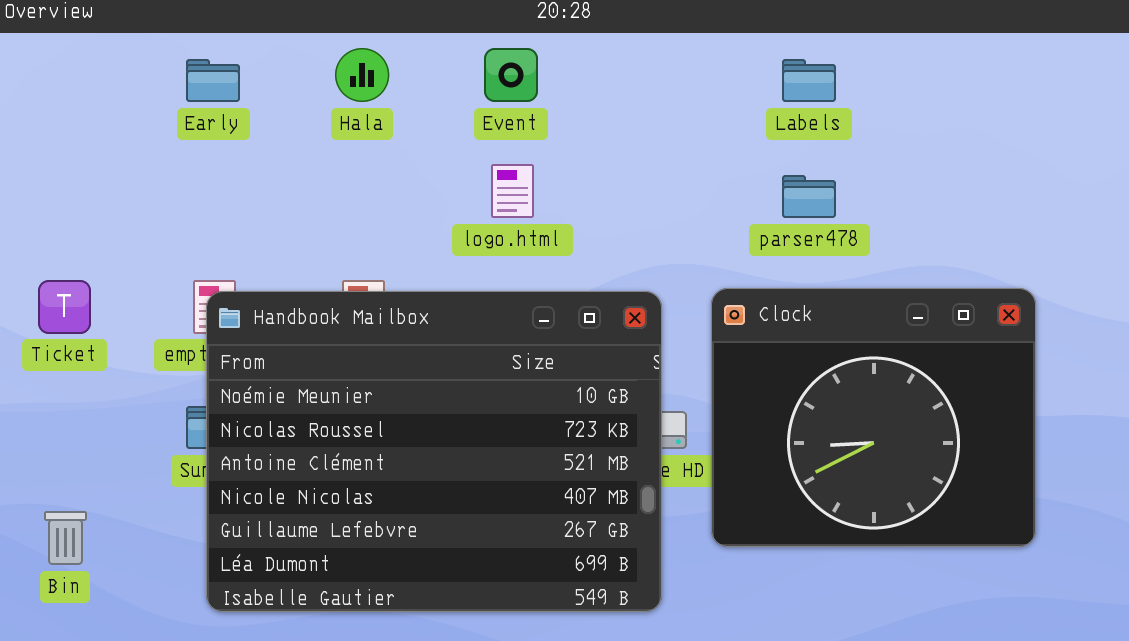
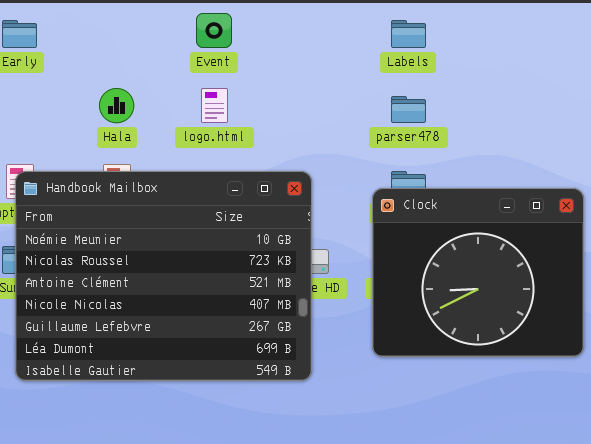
Hala: [335,48,389,102] -> [99,88,134,123], moved
Clock: [711,288,1036,547] -> [372,188,584,357], moved

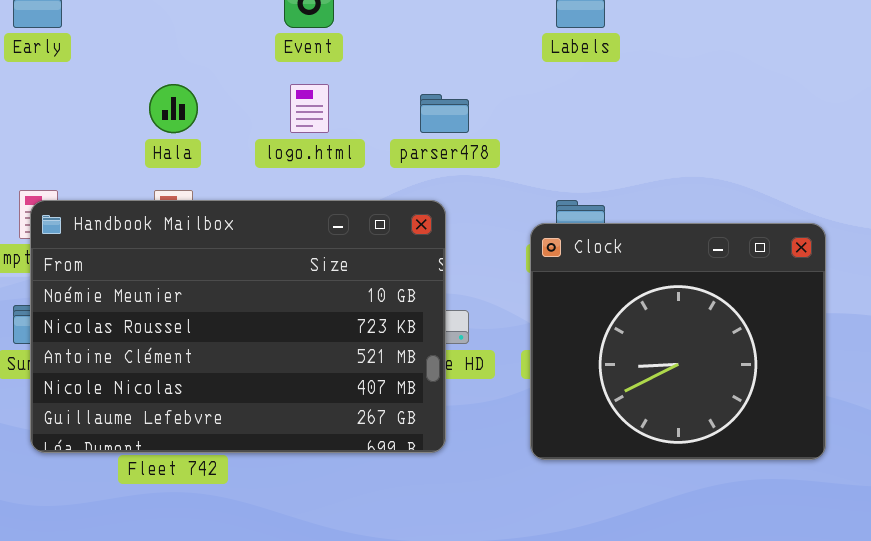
parser478: [391,96,426,123] -> [420,94,469,133], moved
Handbook Mailbox: [15,171,312,381] -> [30,200,446,453], resized

